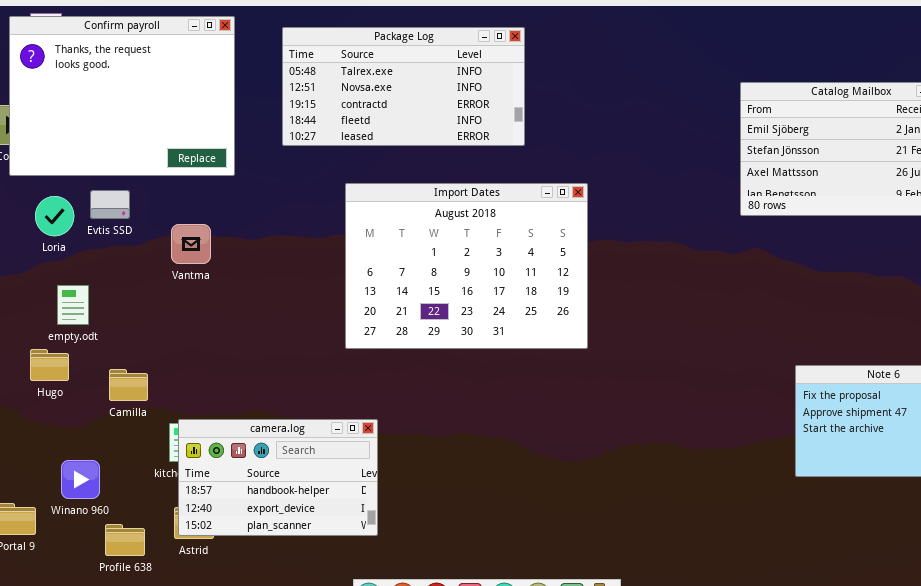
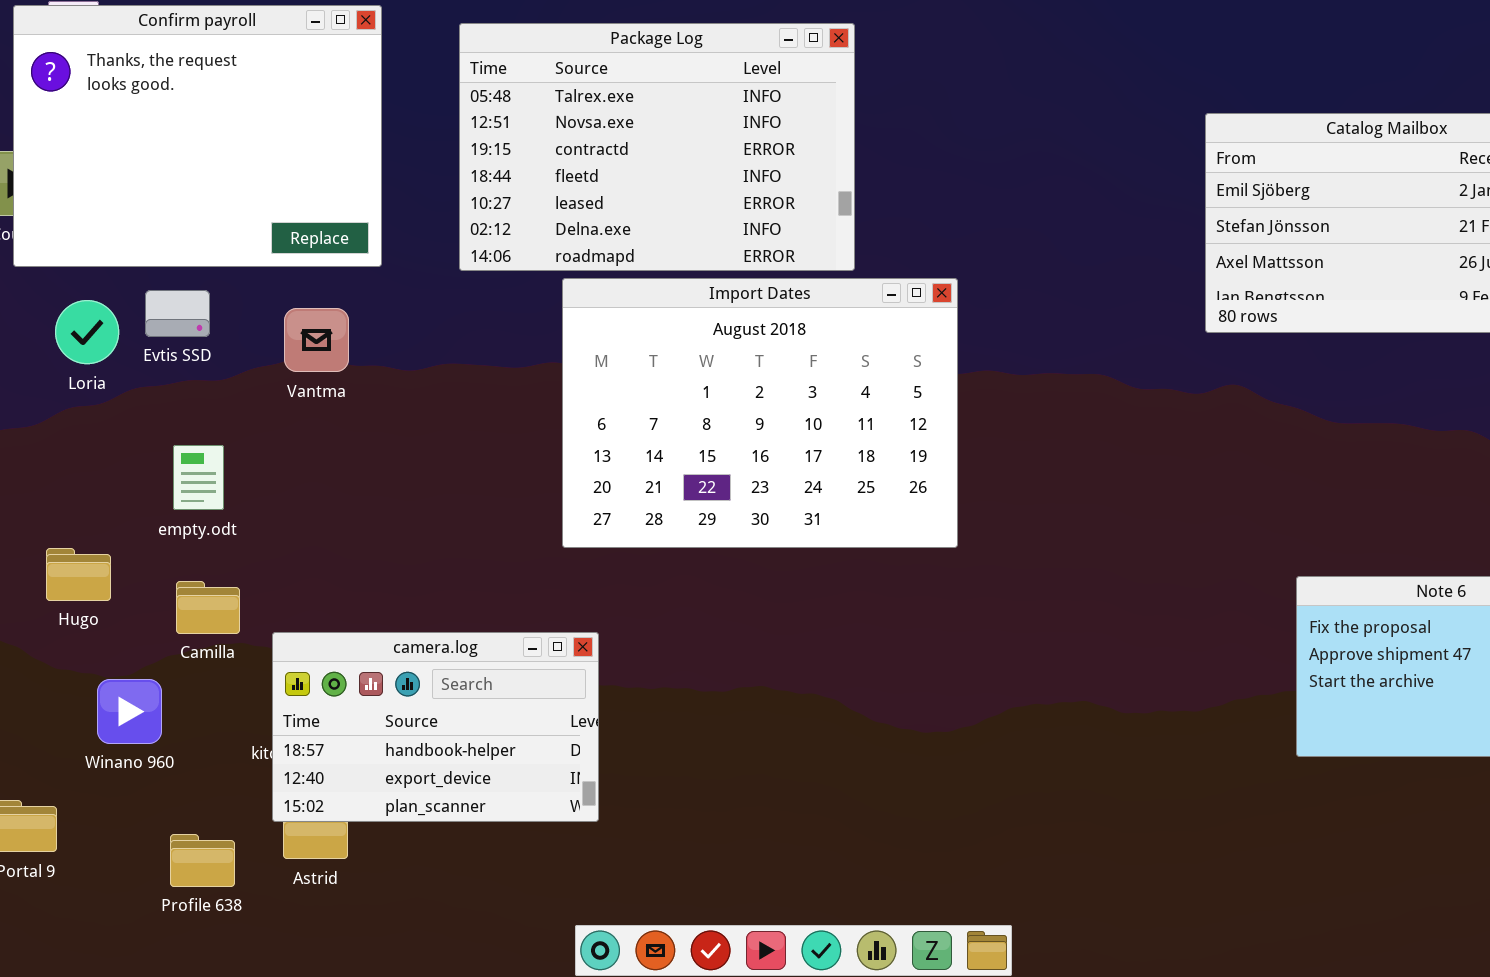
Package Log: [282,27,525,146] -> [459,23,855,271], resized
Vantma: [171,224,211,264] -> [284,308,349,372], moved
empty.odt: [57,285,89,325] -> [173,445,224,510], moved
camera.log: [178,419,378,536] -> [272,632,599,822], moved
Winano 960: [61,460,100,499] -> [97,679,162,744], moved

